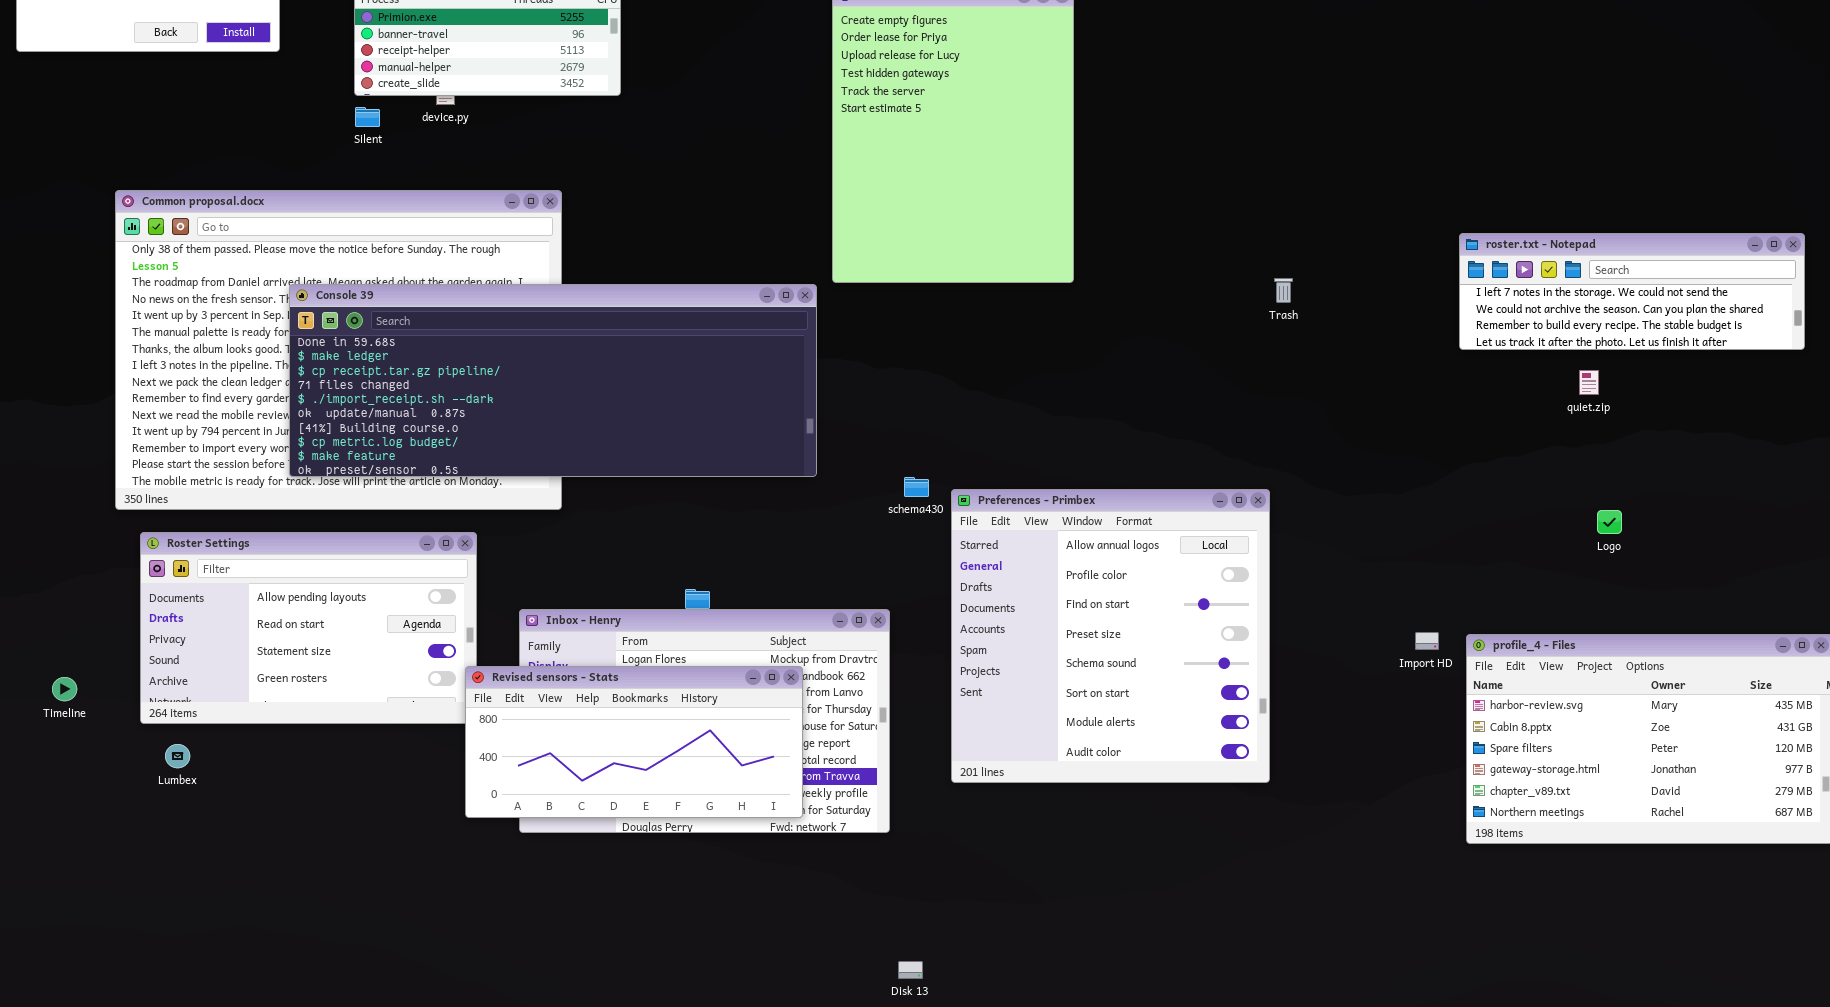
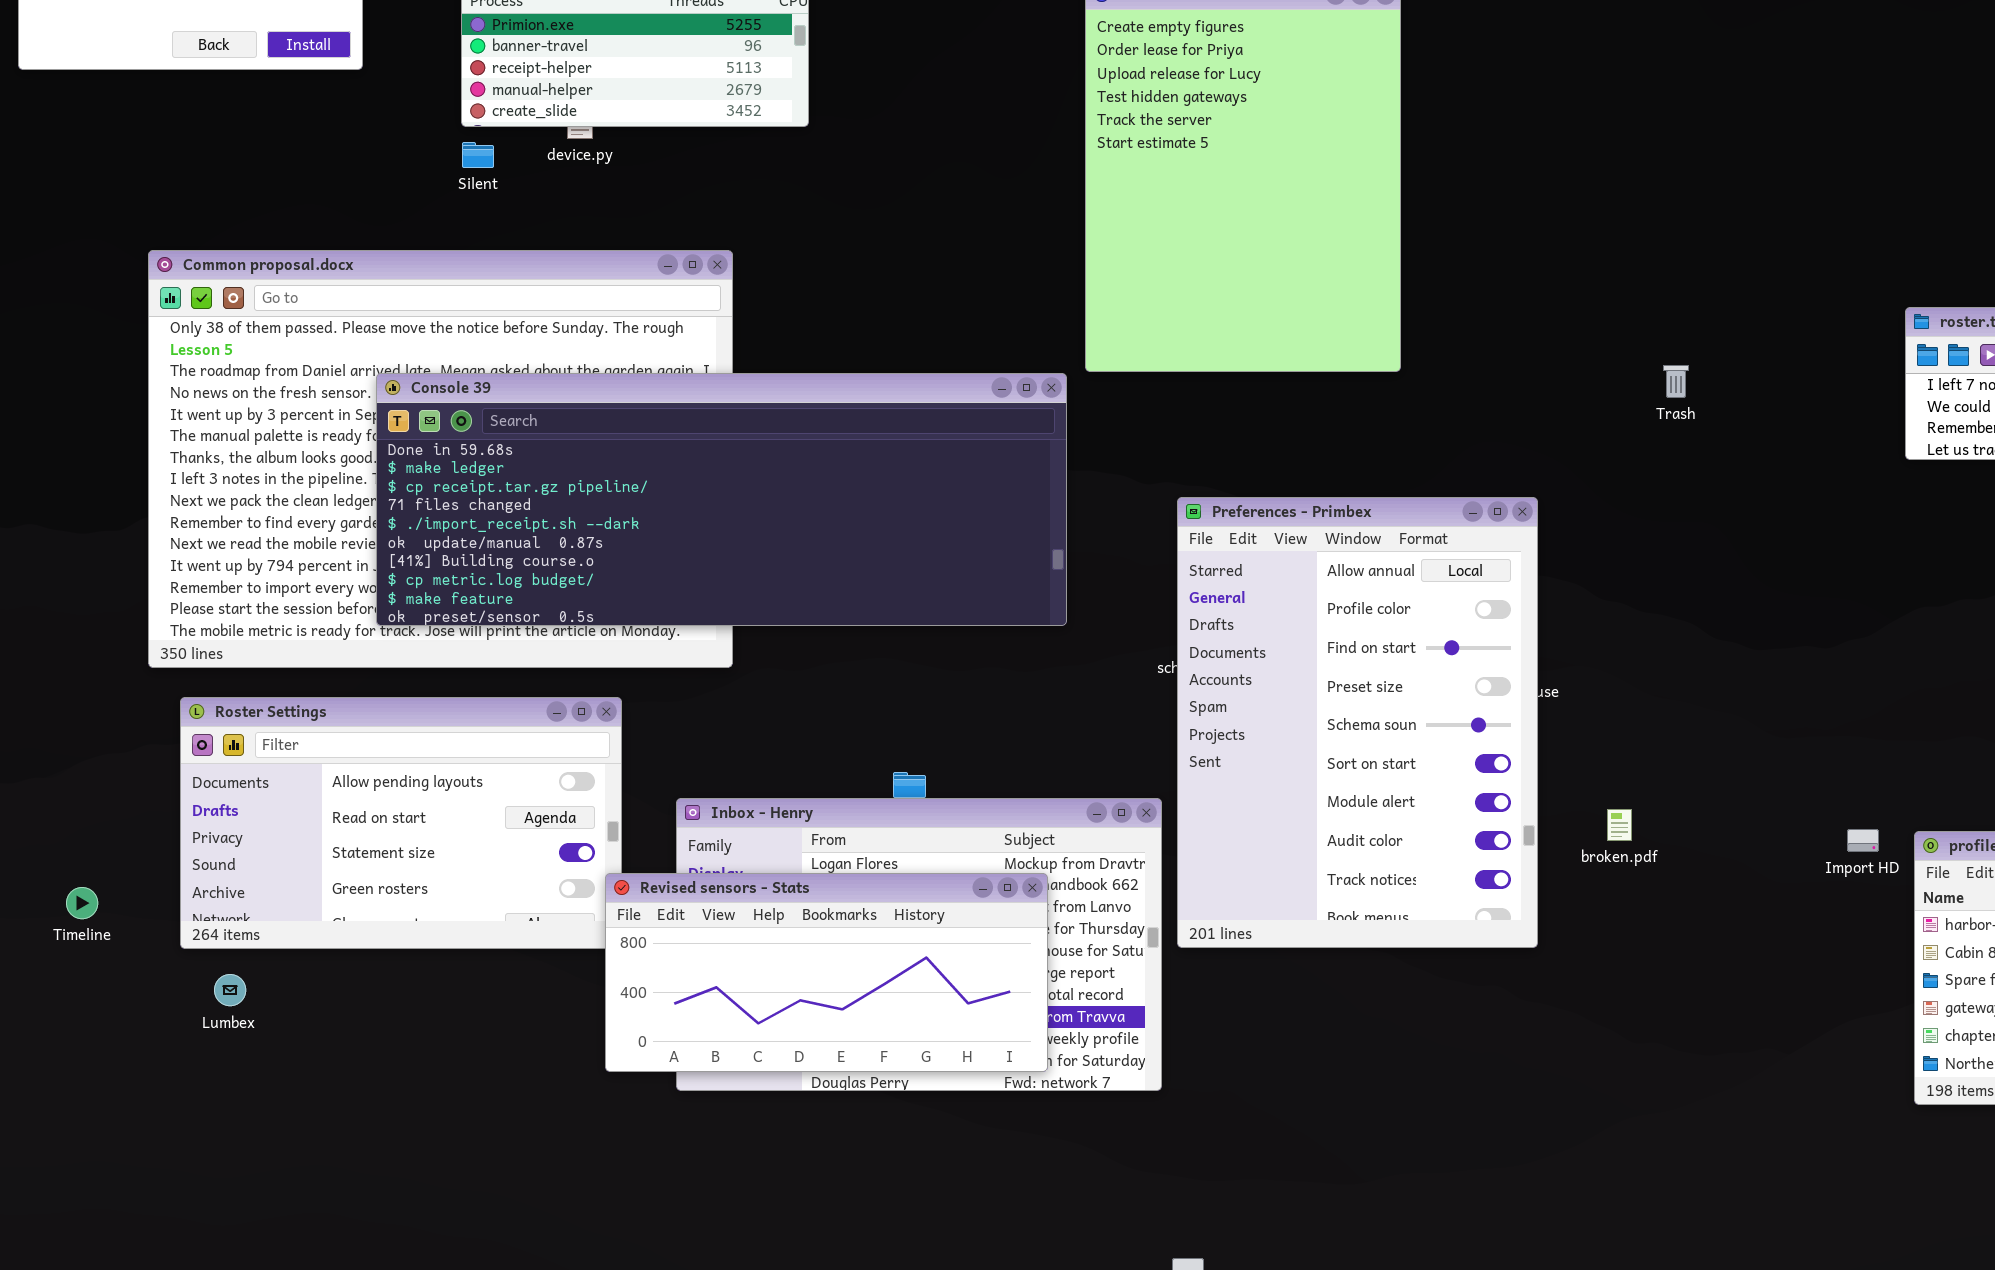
Preferences - Primbex: [951,489,1270,783] -> [1177,497,1538,948], moved, resized

